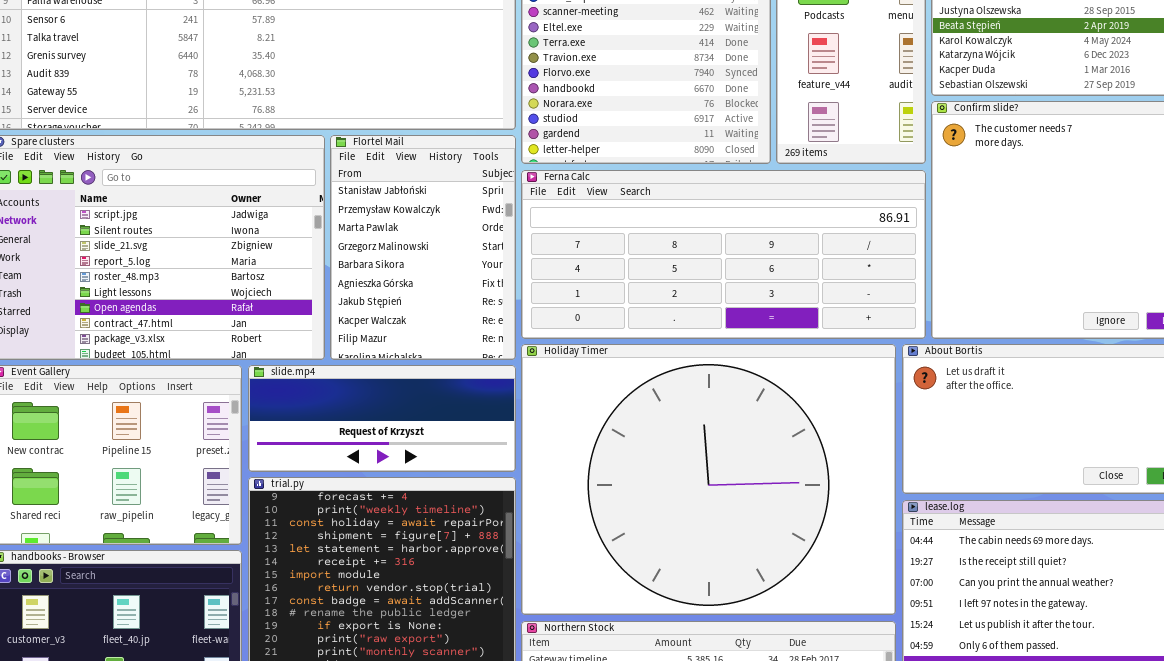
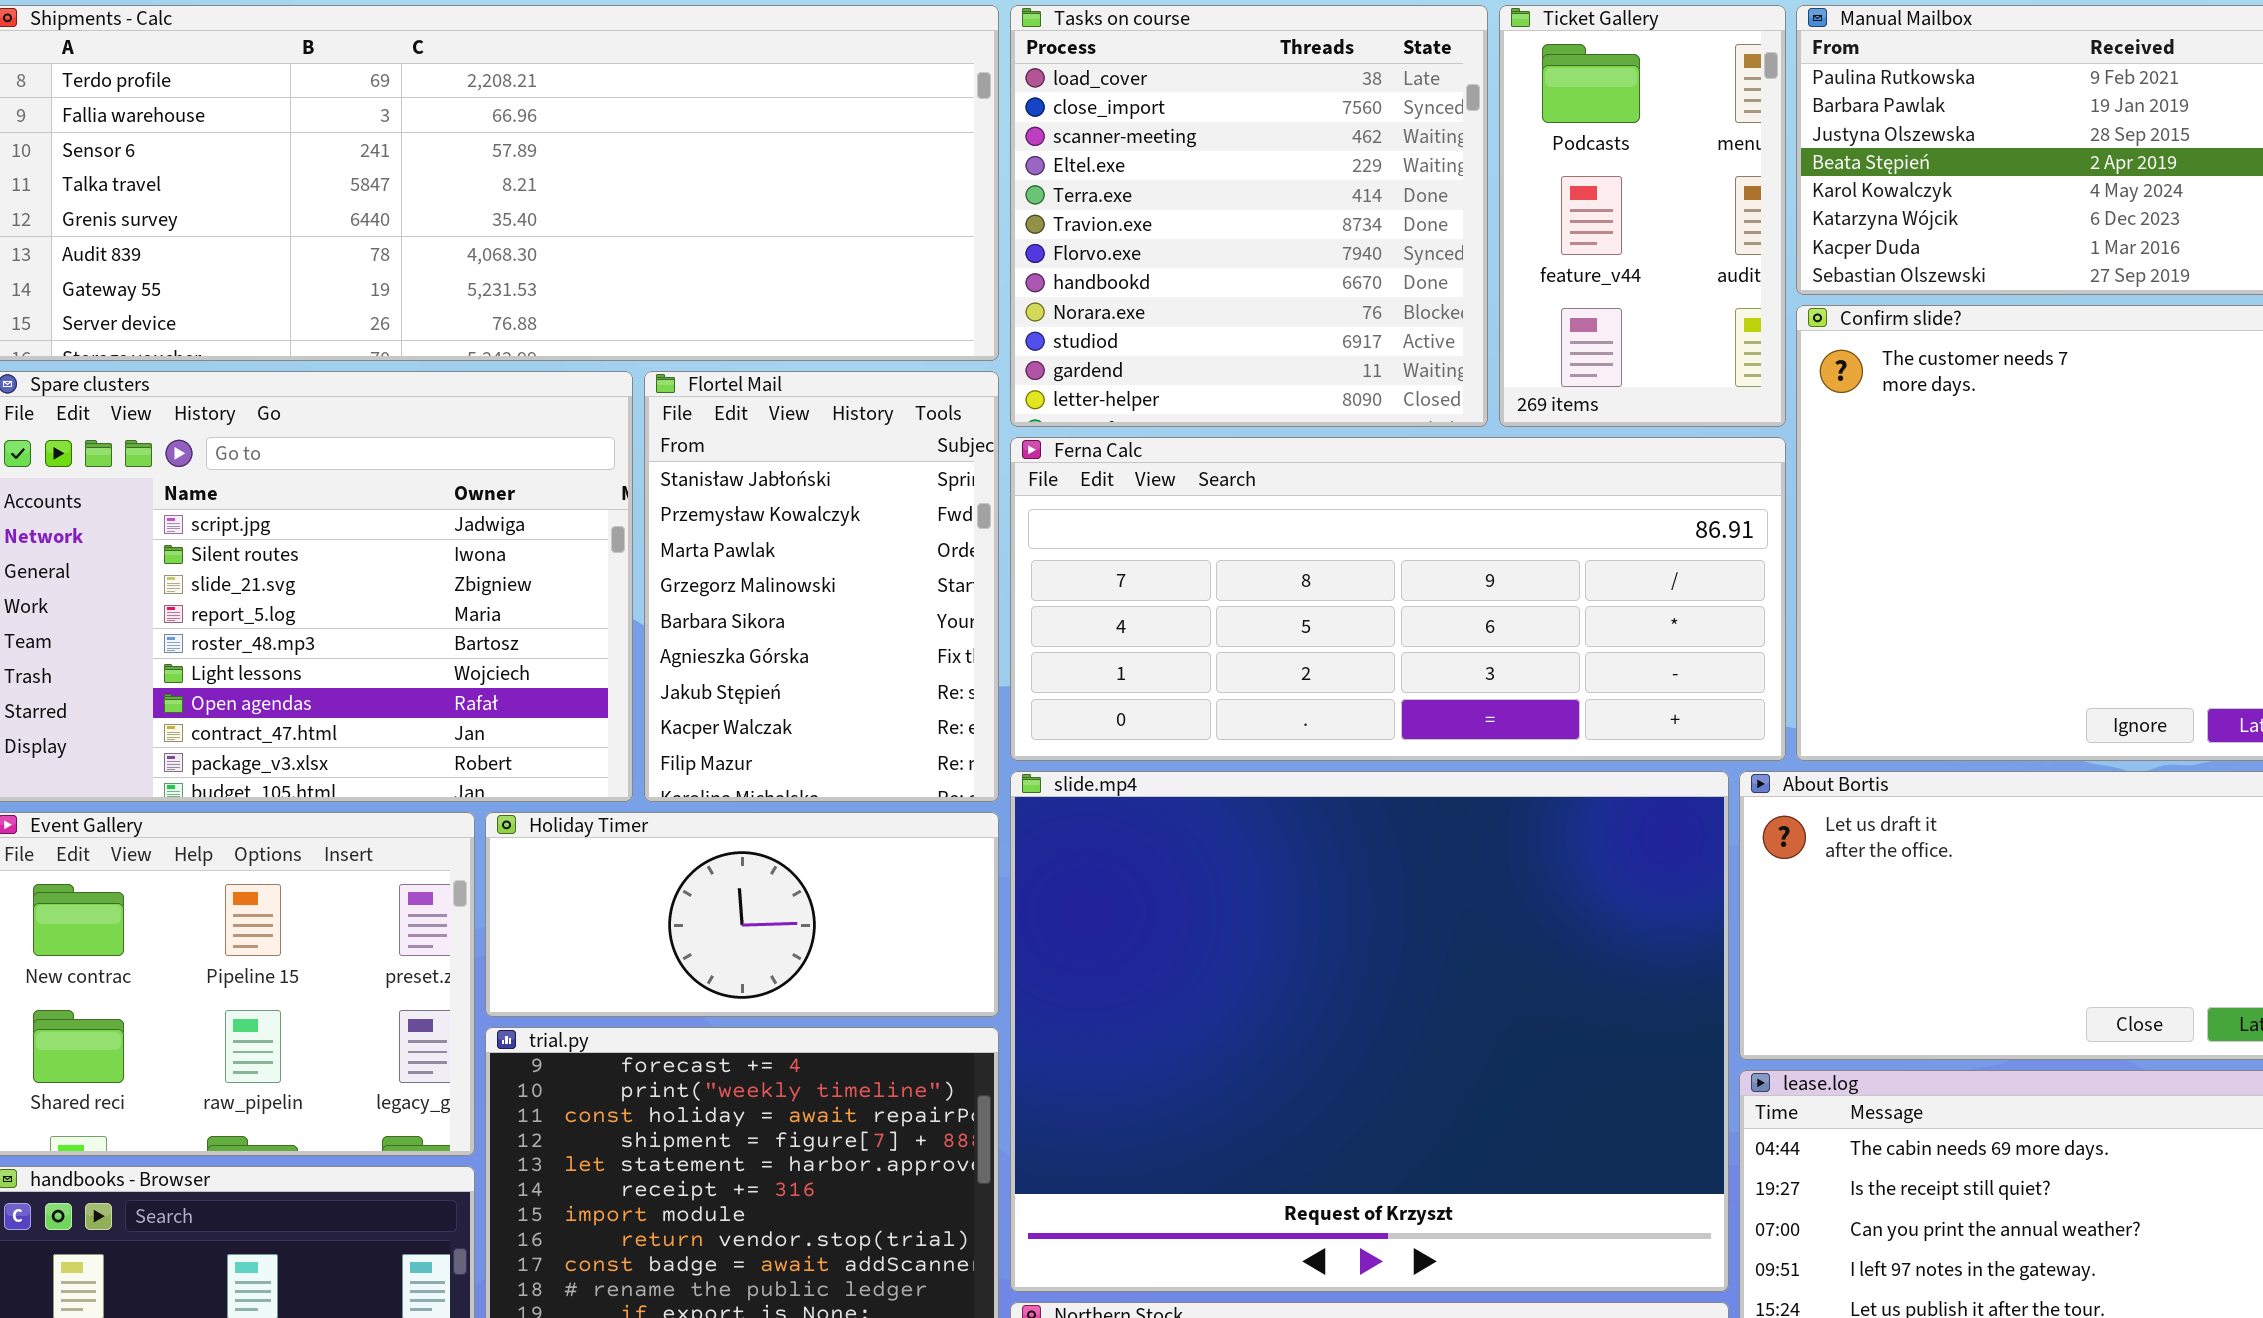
Holiday Timer: [521,344,896,615] -> [485,812,999,1017], moved, resized
slide.mp4: [248,365,516,472] -> [1010,771,1729,1292], moved, resized

